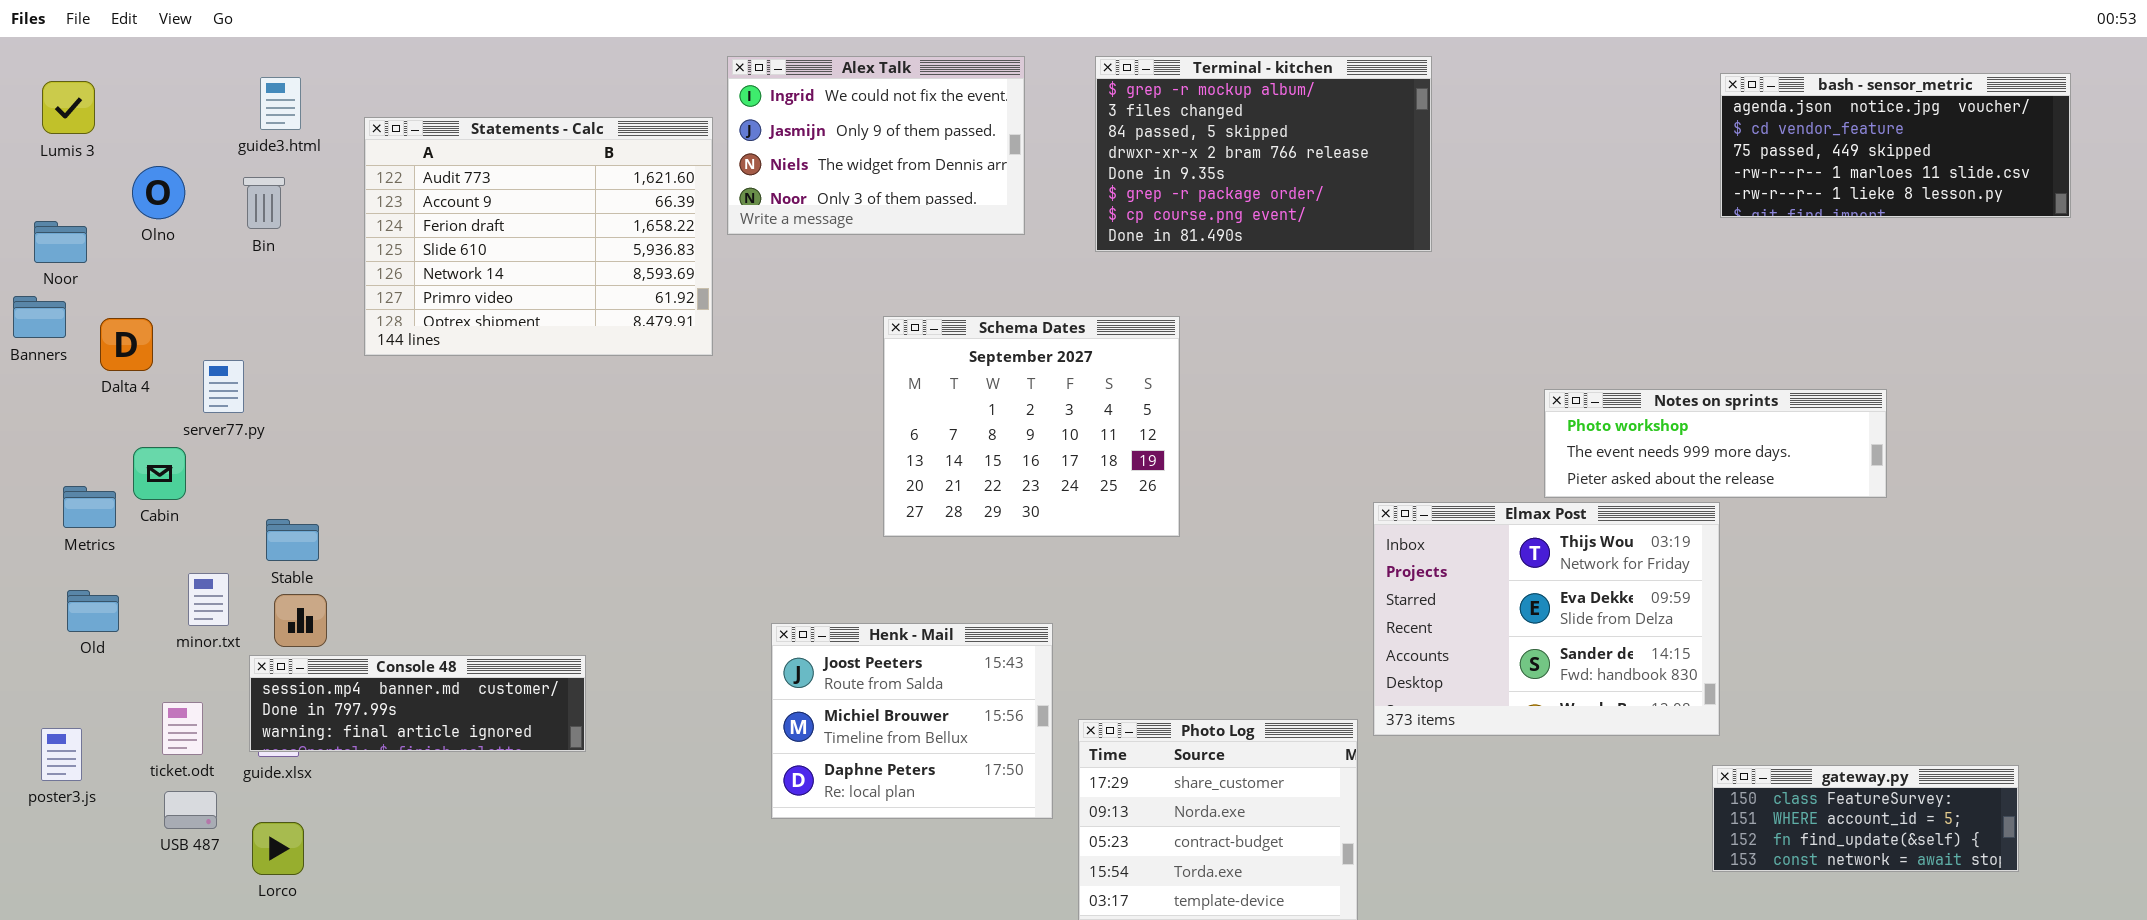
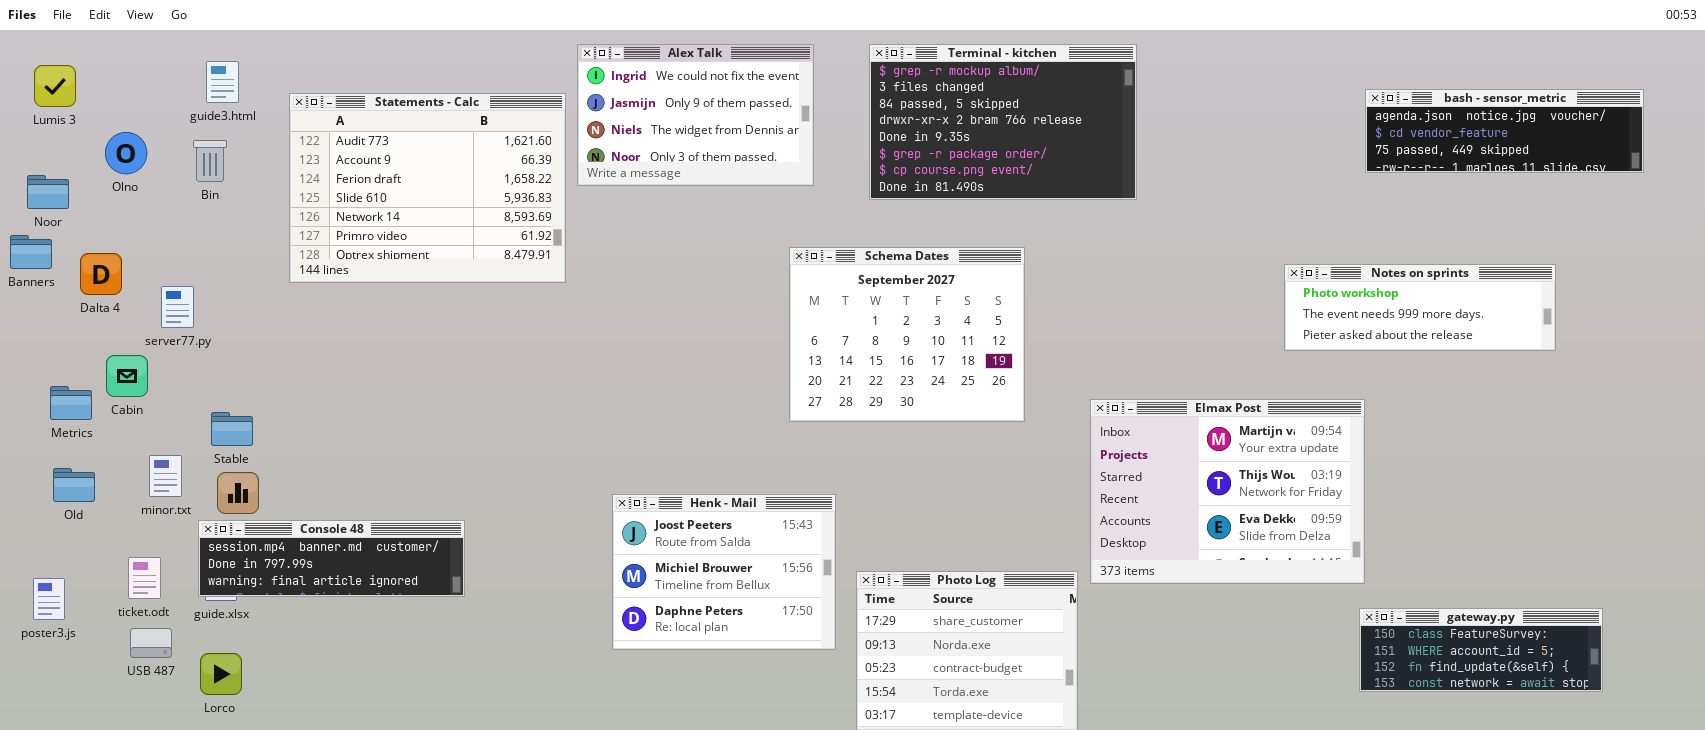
bash - sensor_metric: [1720,73,2071,218] -> [1365,89,1644,173], resized
Schema Dates: [883,316,1180,537] -> [789,247,1025,422], moved
Notes on sprints: [1544,389,1887,498] -> [1284,264,1556,351], moved
Elmax Post: [1373,502,1720,736] -> [1090,399,1365,584], scrolled up 1 row

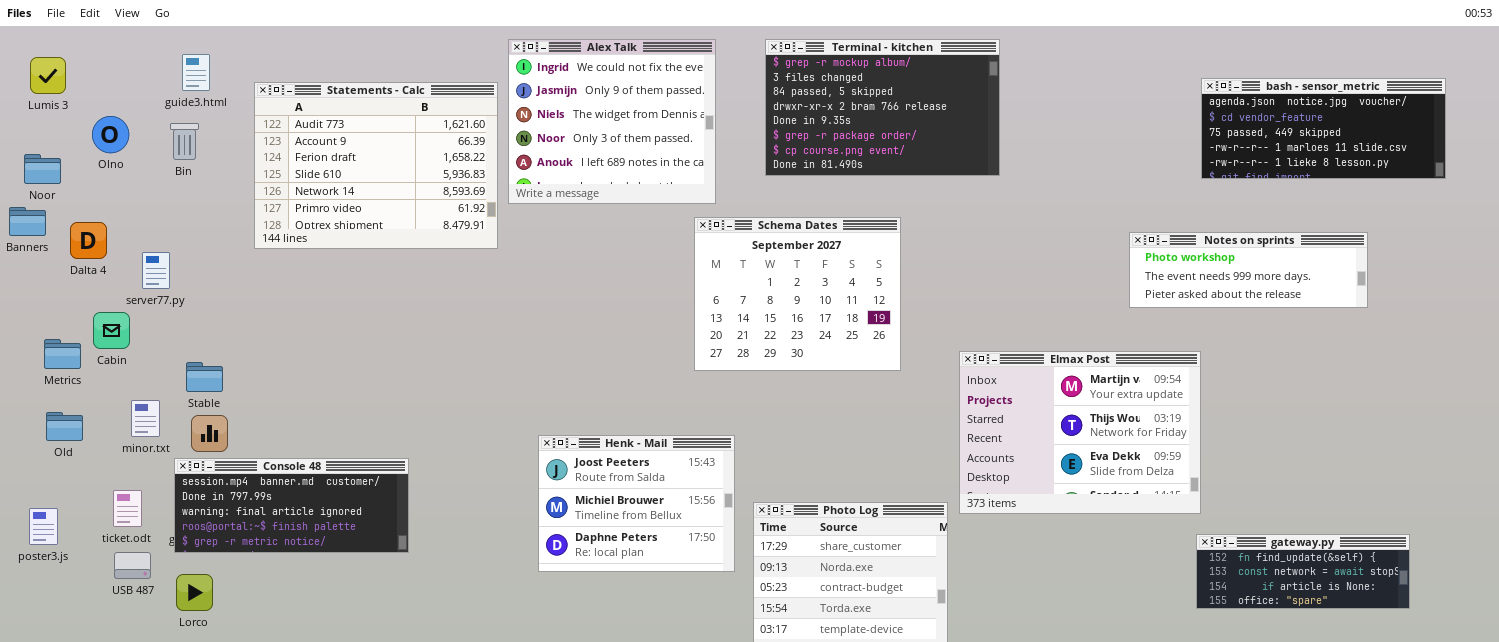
Alex Talk: [577,44,814,186] -> [508,39,716,204], resized
bash - sensor_metric: [1365,89,1644,173] -> [1201,78,1446,179], resized
Console 48: [198,520,465,597] -> [174,458,409,553], resized
gateway.py: [1359,608,1603,692] -> [1196,534,1410,609], scrolled down 2 rows

